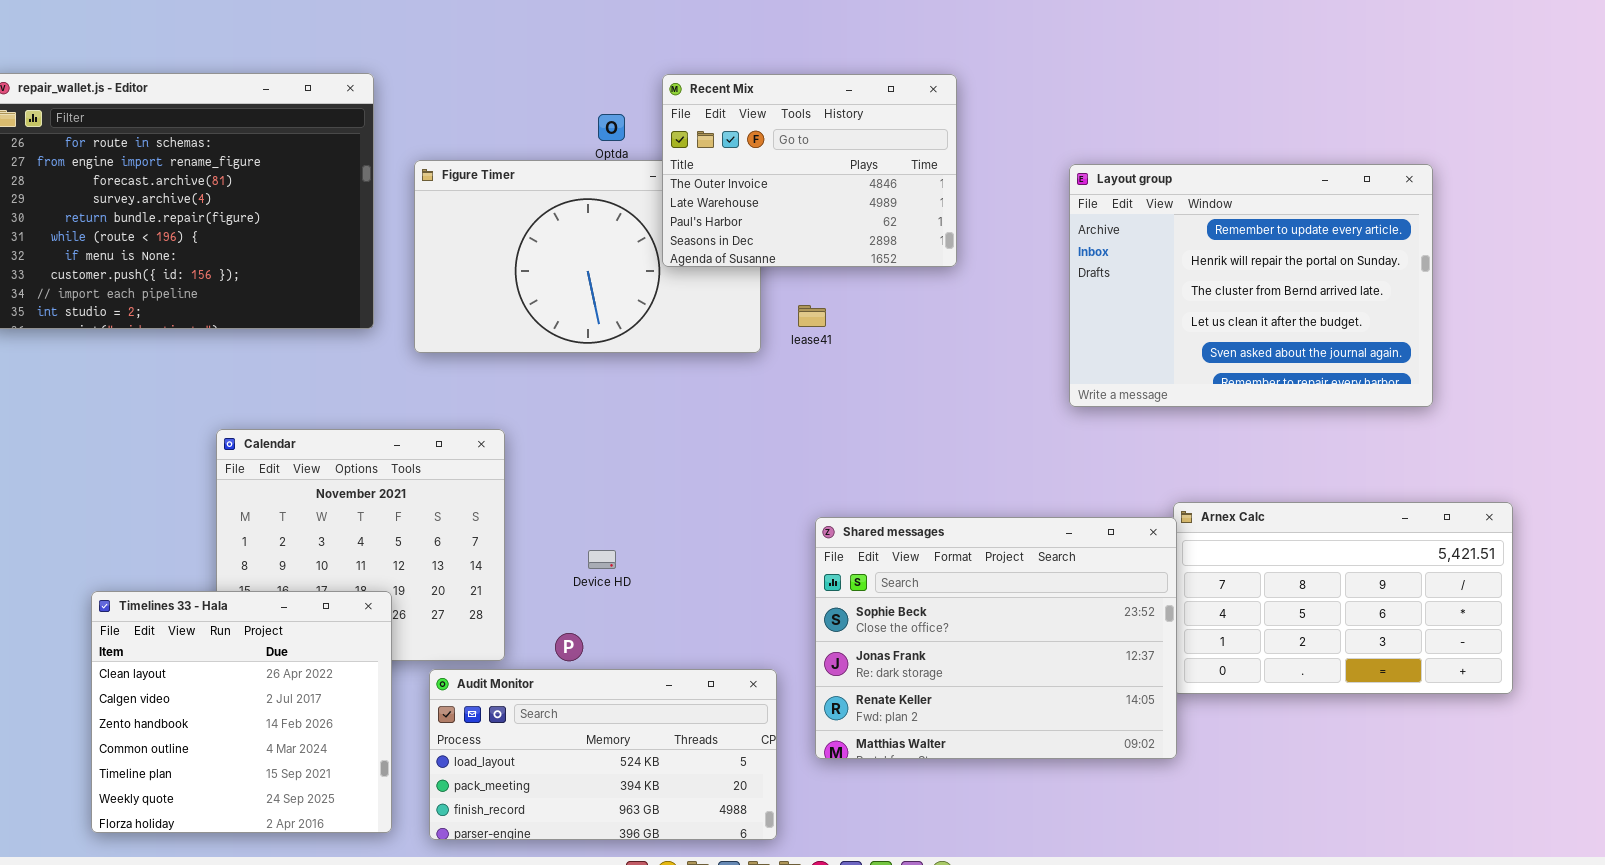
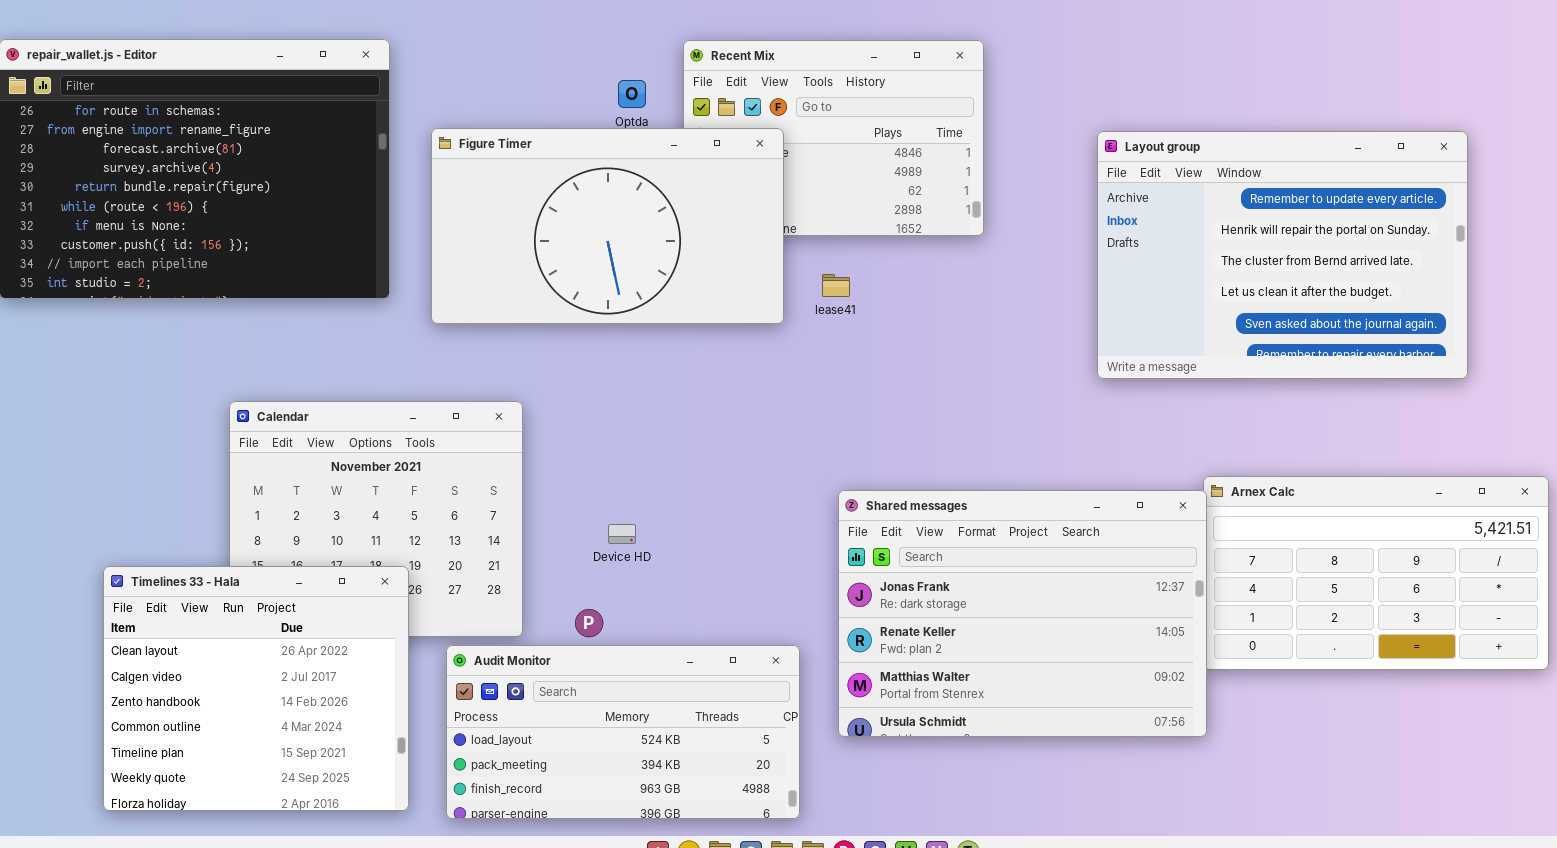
Figure Timer: [414,160,761,353] -> [431,128,784,324], raised
Shared messages: [815,517,1177,759] -> [838,490,1207,737], scrolled down 1 row

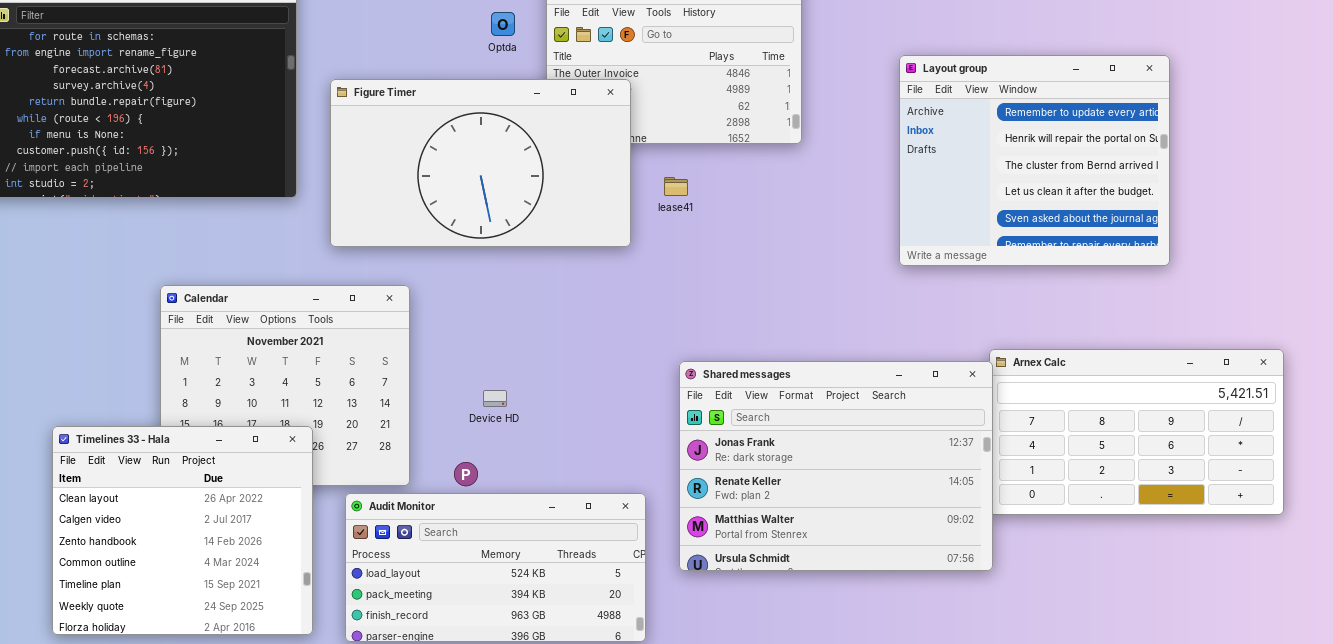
Figure Timer: [431,128,784,324] -> [330,79,631,247], moved
Layout group: [1097,131,1468,379] -> [899,55,1170,266], resized

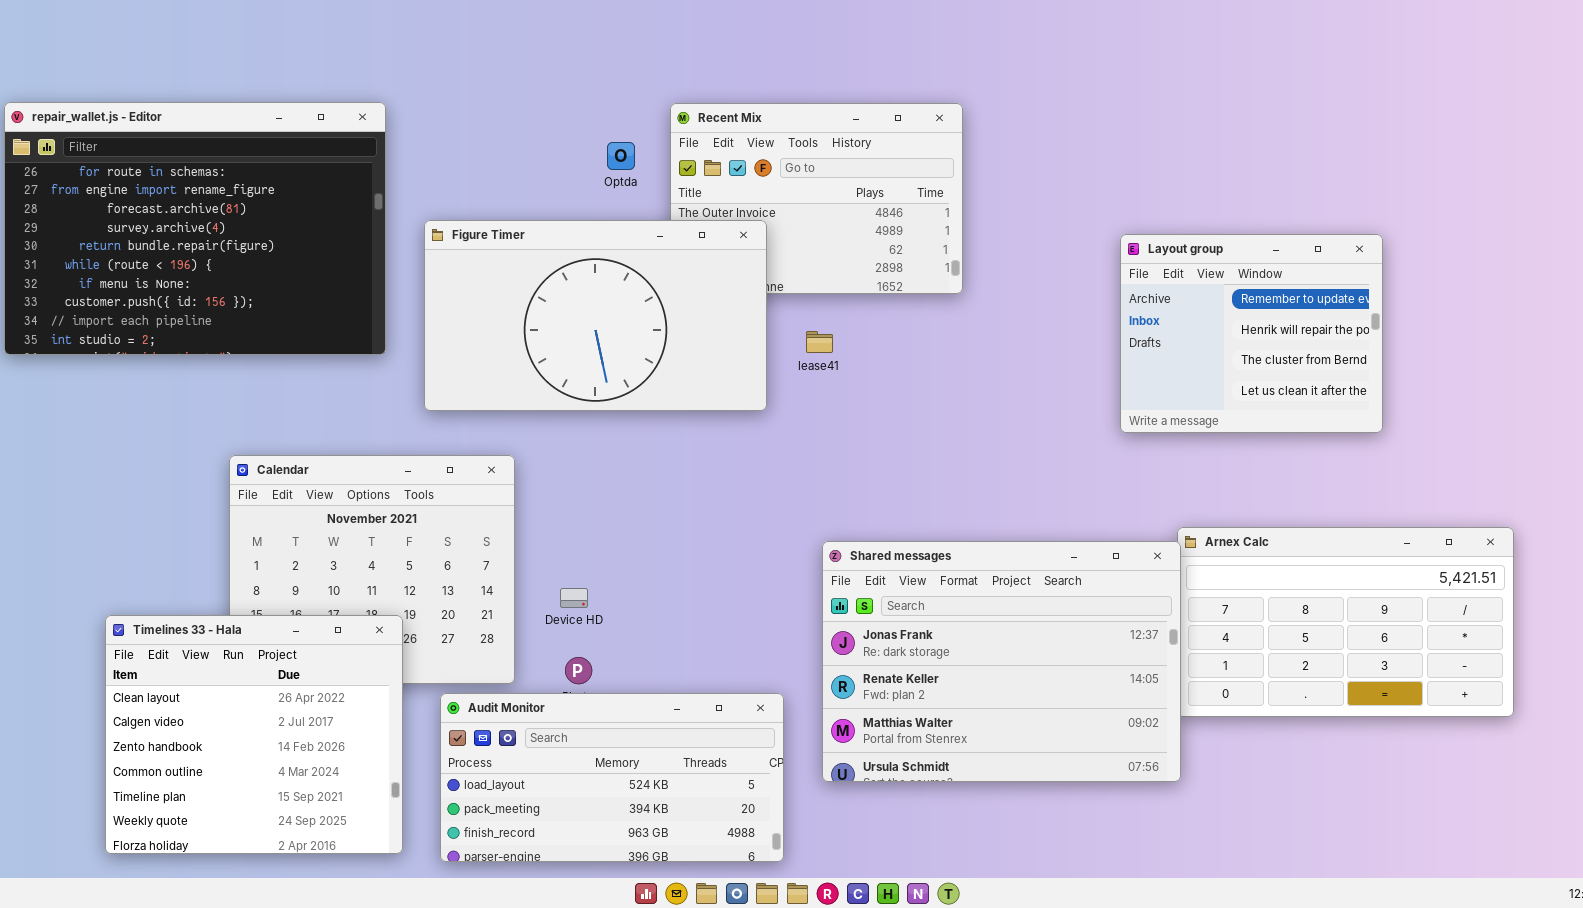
Layout group: [899,55,1170,266] -> [1120,234,1383,433], resized
Device HD: [483,390,507,407] -> [560,588,588,608], moved

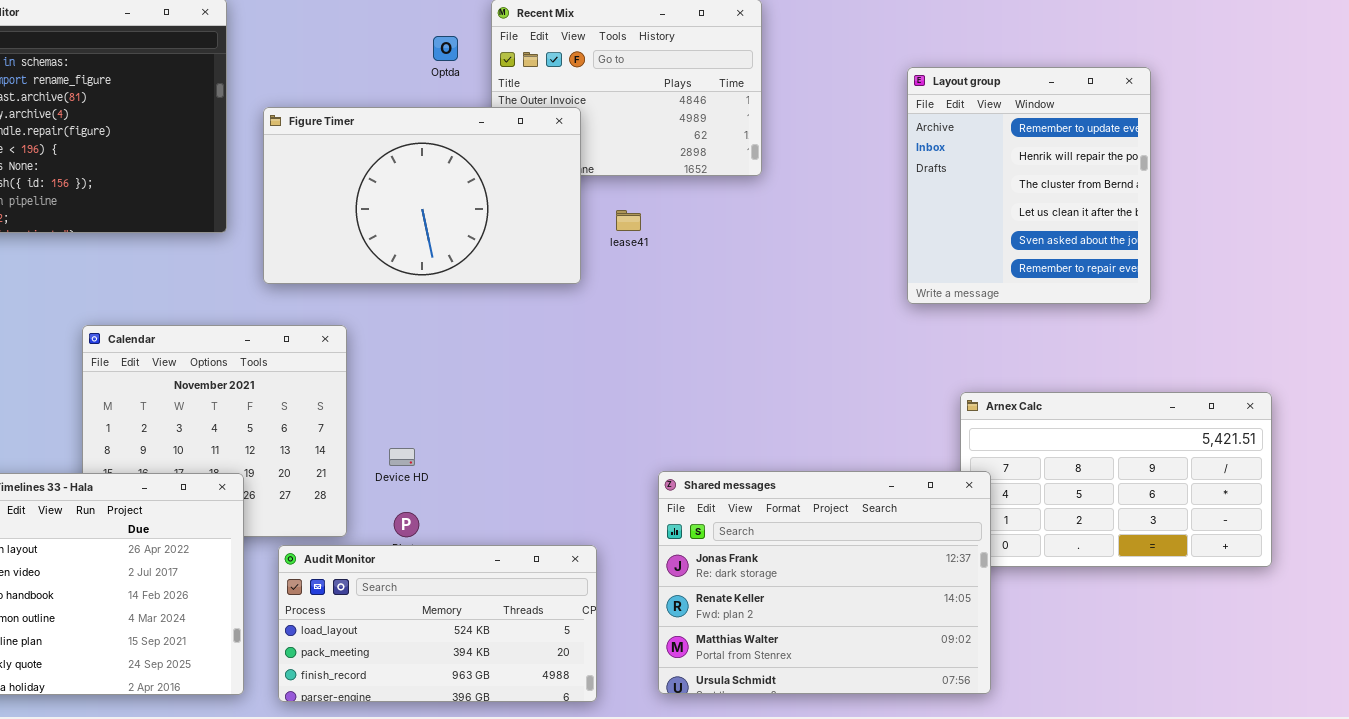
Layout group: [1120,234,1383,433] -> [907,67,1151,304], resized
Shared messages: [822,541,1181,782] -> [658,471,991,694], moved

